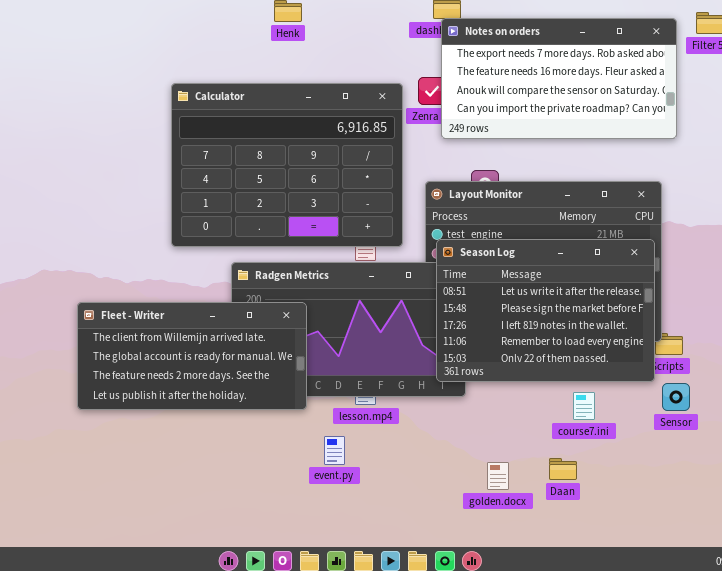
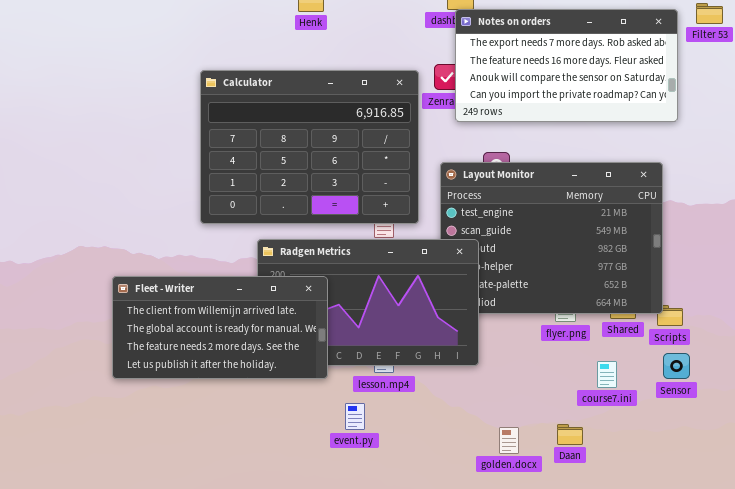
Season Log: [436,239,655,382] -> none, closed
course7.ini: [573,392,595,420] -> [597,361,617,388], moved

